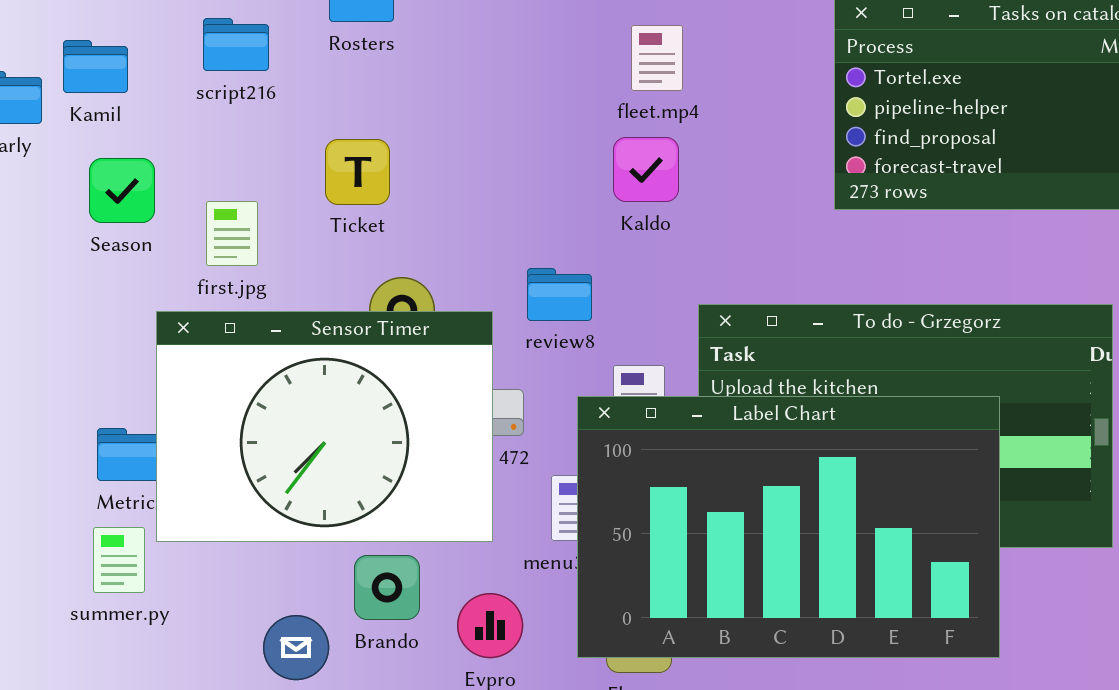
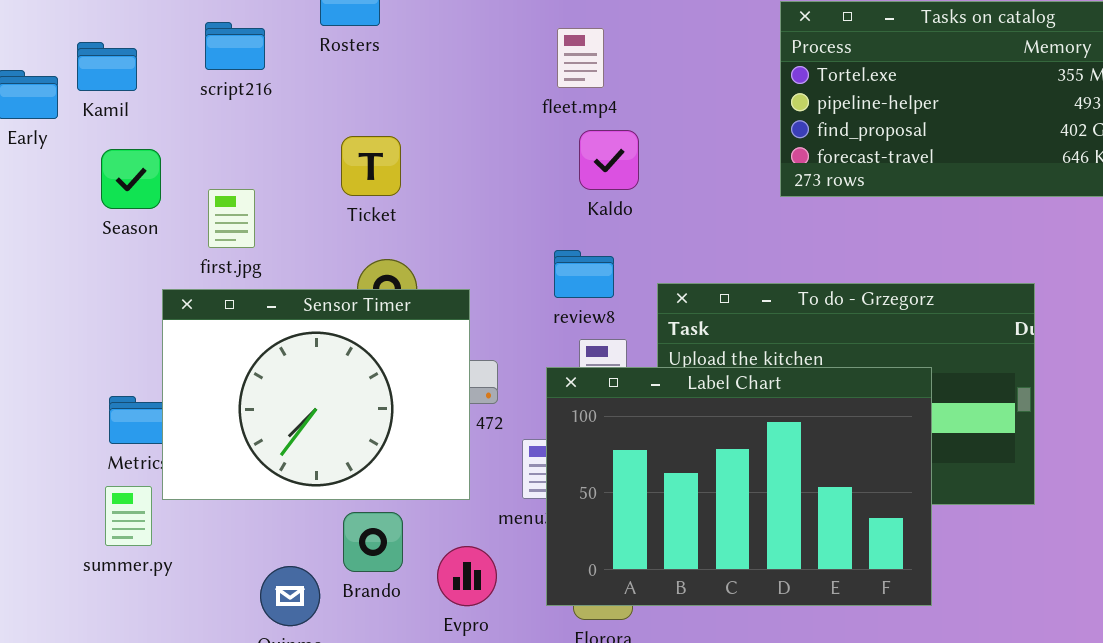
fleet.mp4: [631,25,683,91] -> [557,28,604,88], moved
Ticket: [325,139,390,205] -> [341,136,401,196], moved
review8: [527,268,592,321] -> [554,250,614,298], moved

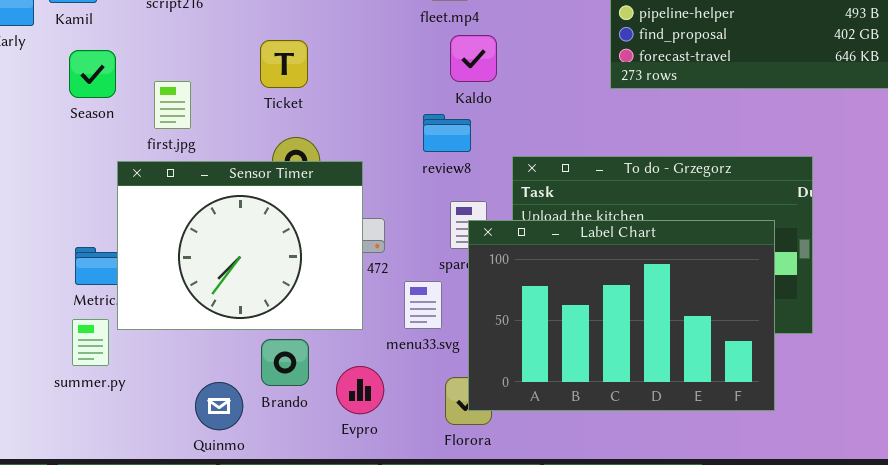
review8: [554,250,614,298] -> [423,114,471,152], moved
Label Chart: [546,367,932,606] -> [468,220,775,411], moved

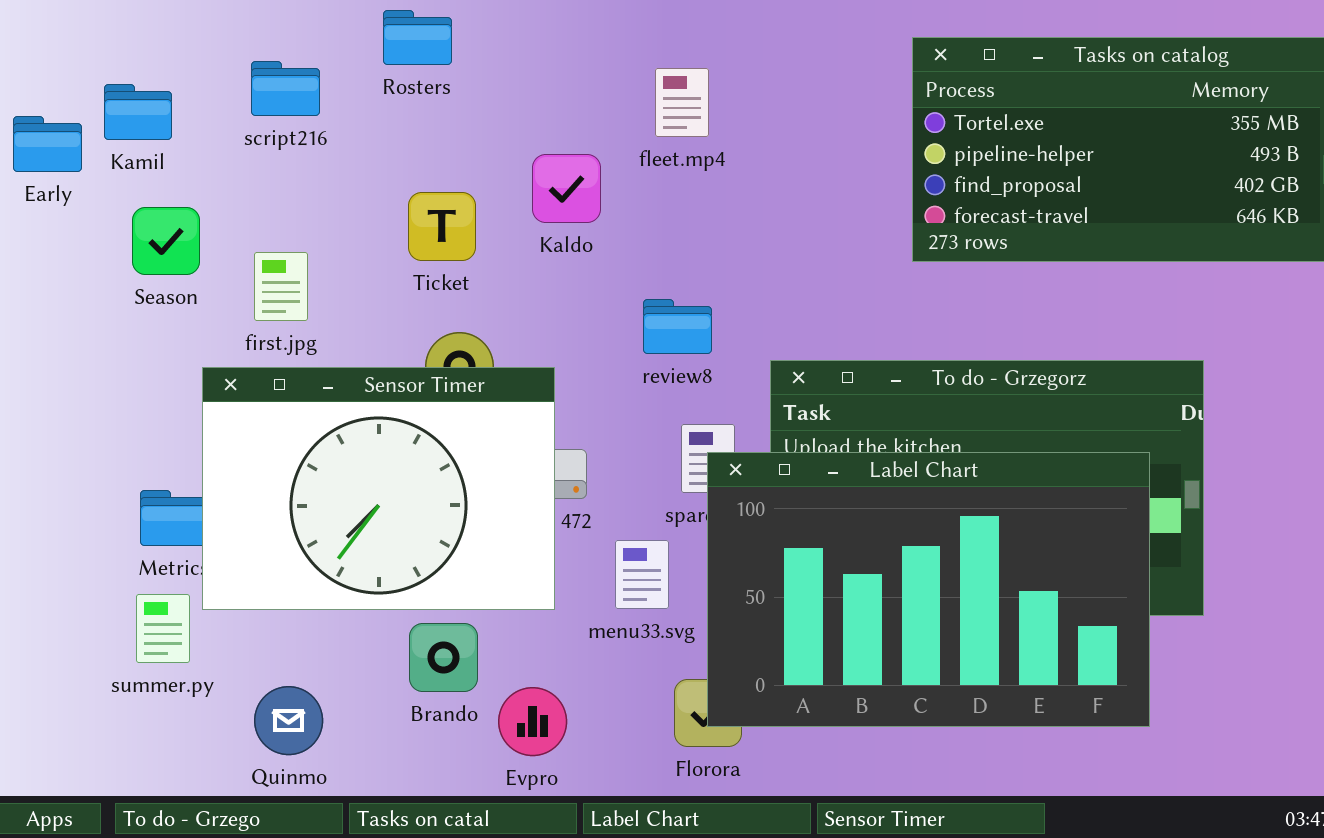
Kaldo: [450,35,497,82] -> [532,154,601,223], moved
Evpro: [336,366,384,414] -> [498,687,567,756], moved
Quinmo: [195,382,243,430] -> [254,686,323,755], moved

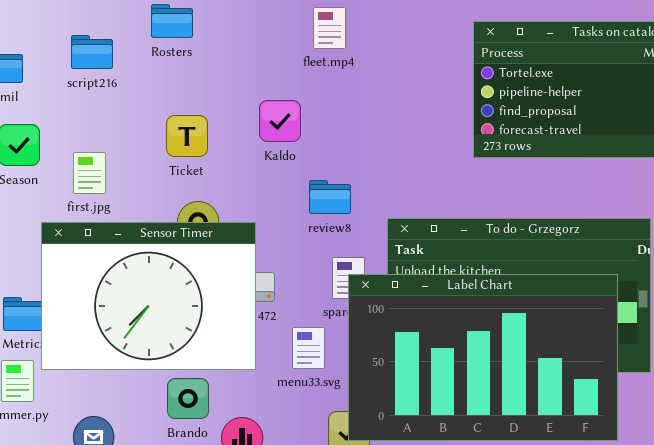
fleet.mp4: [655,68,709,137] -> [313,7,346,49], moved
Kaldo: [532,154,601,223] -> [259,100,301,142], moved

